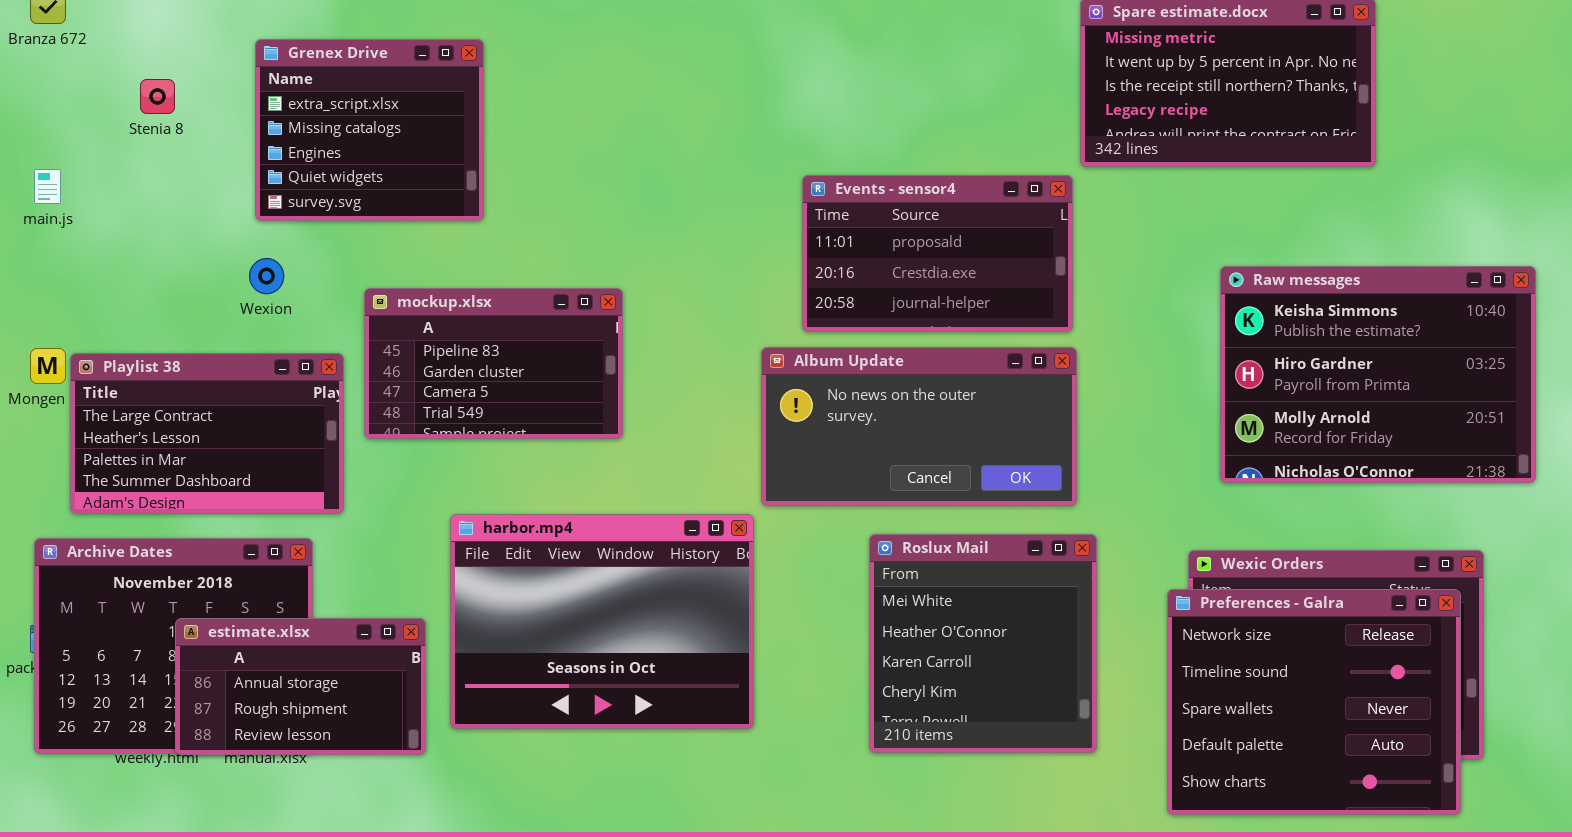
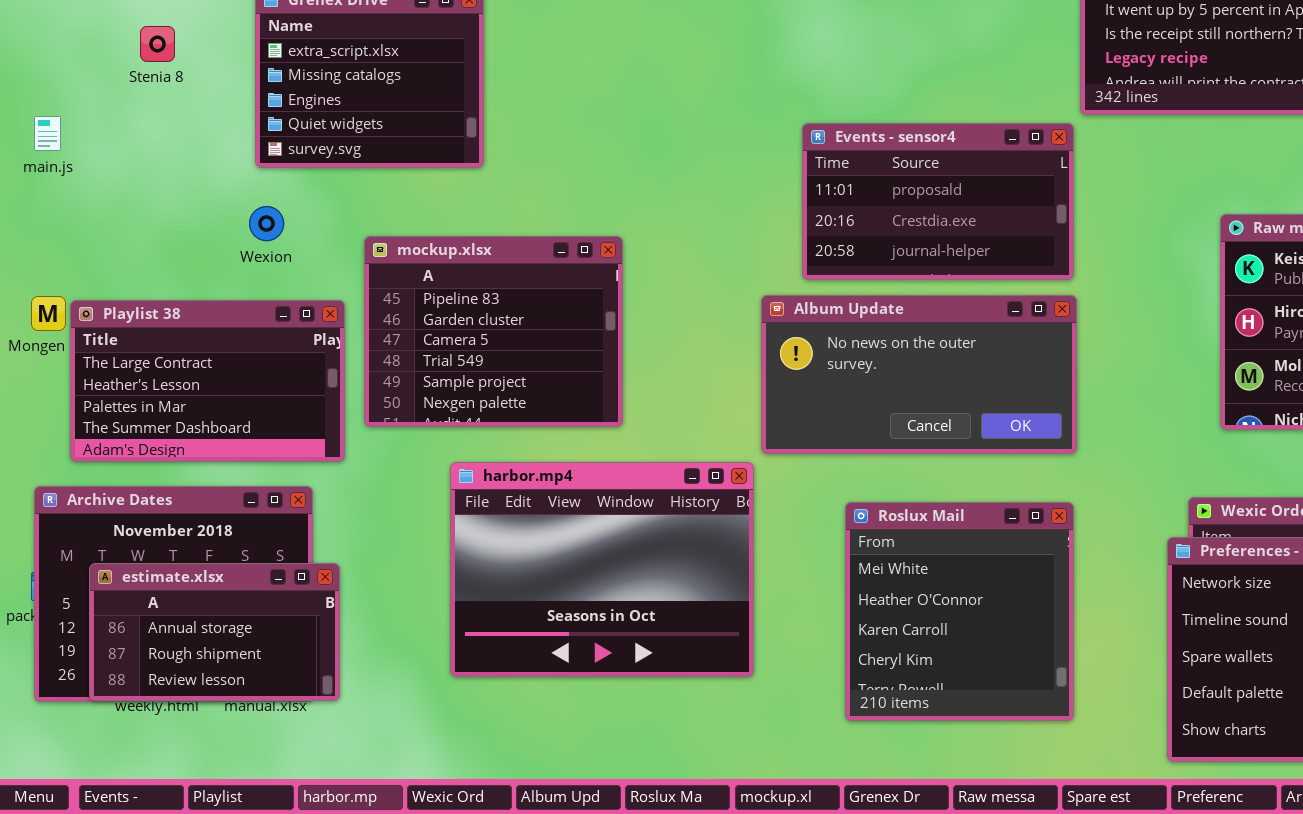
mockup.xlsx: [364,288,623,439] -> [364,236,623,427], resized
Roslux Mail: [869,534,1097,753] -> [845,502,1074,721], moved
estimate.xlsx: [175,618,426,755] -> [89,563,340,701], moved

